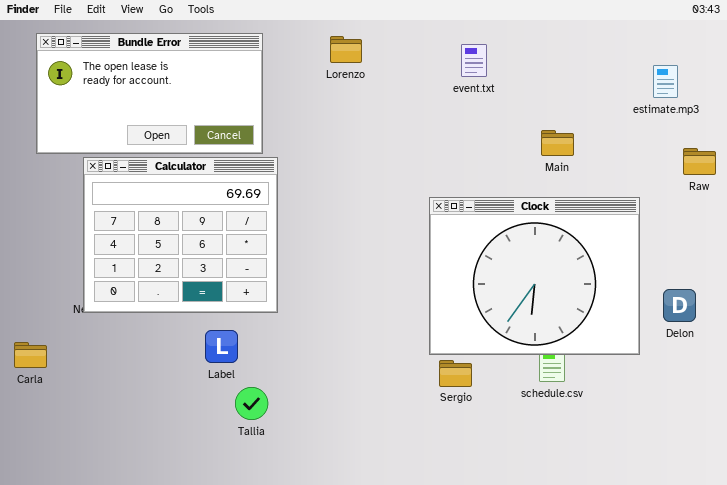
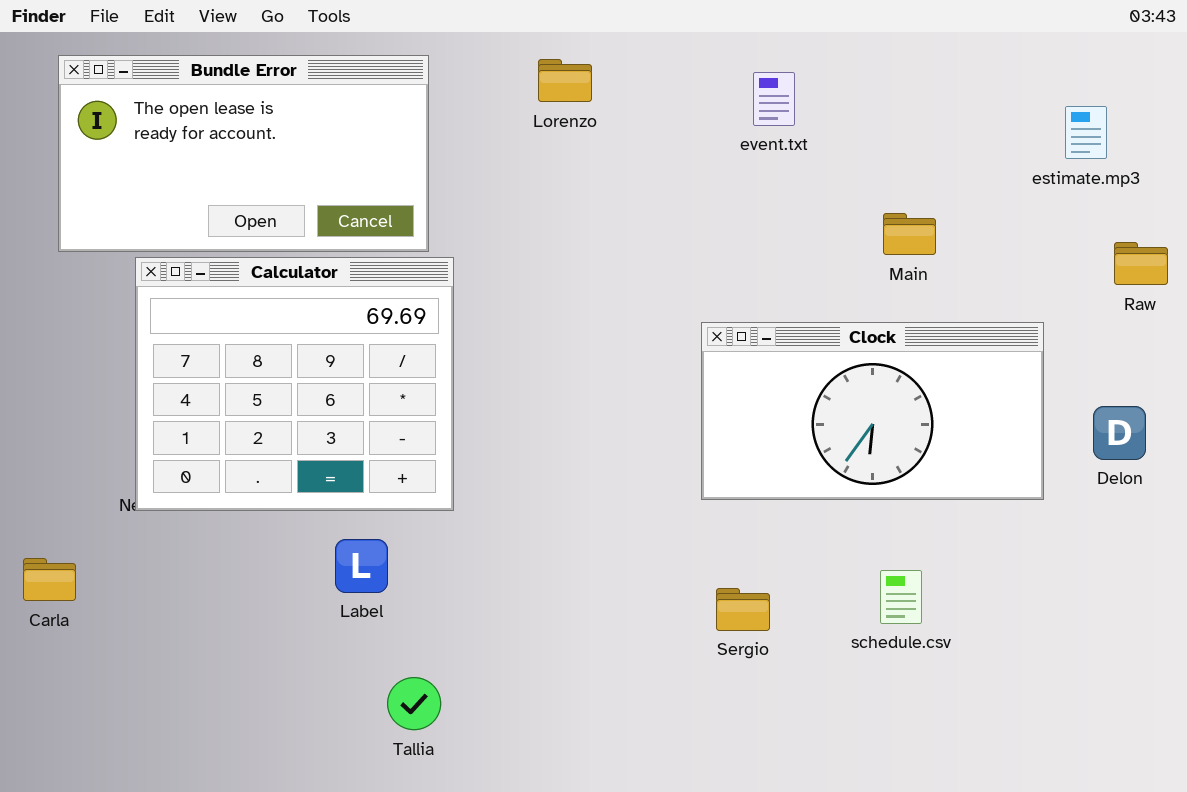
Clock: [429,197,640,355] -> [701,322,1044,500], resized
Delon: [663,289,696,322] -> [1093,406,1146,460], moved
Tallia: [235,387,268,420] -> [387,677,441,730], moved

